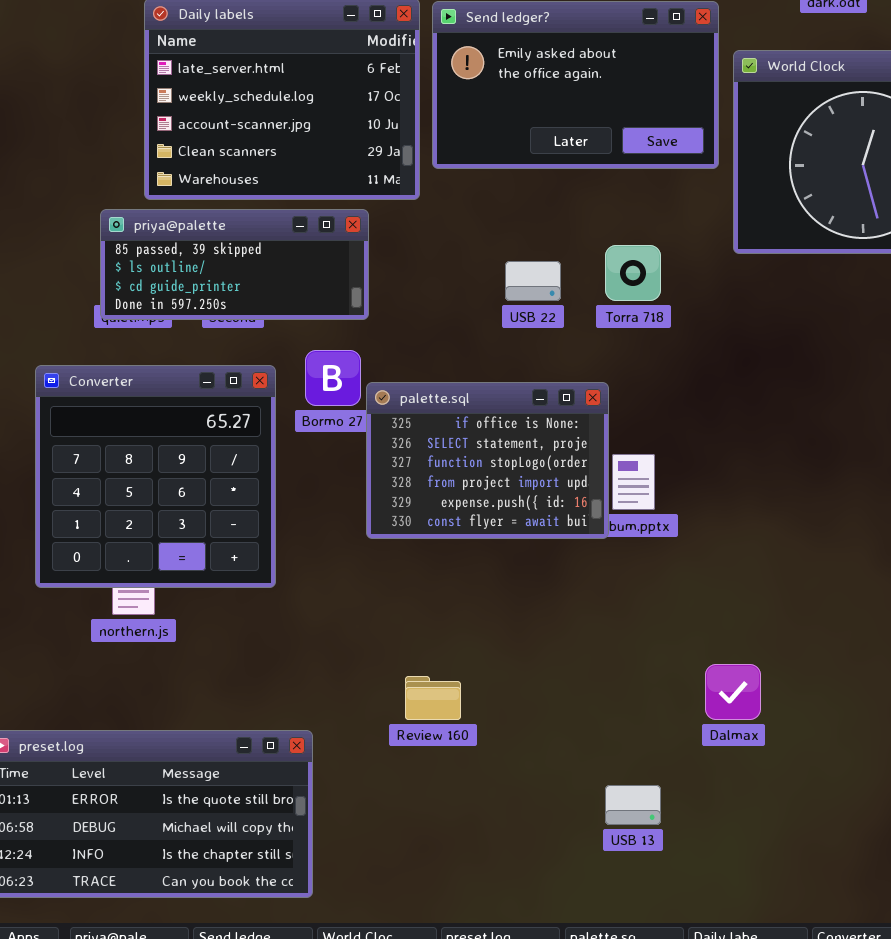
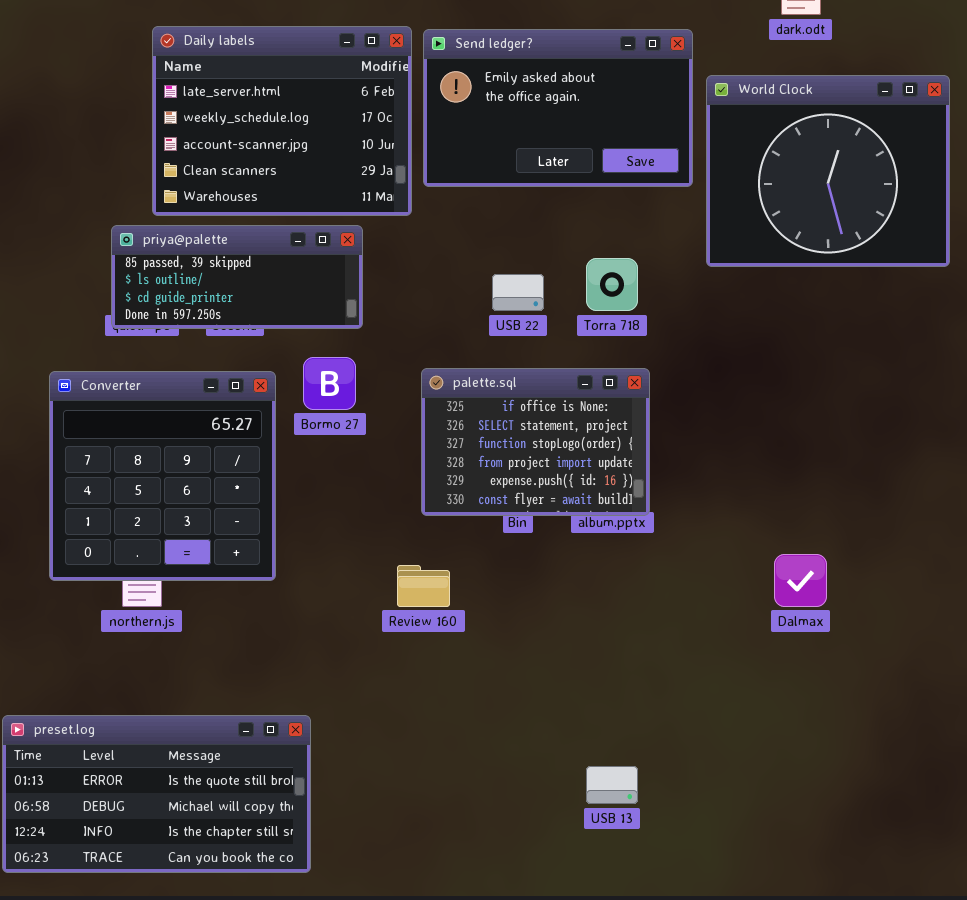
palette.sql: [366,382,609,539] -> [421,368,650,516], moved
Dalmax: [705,664,761,720] -> [774,554,827,607], moved
Review 160: [405,676,461,720] -> [397,565,450,607], moved

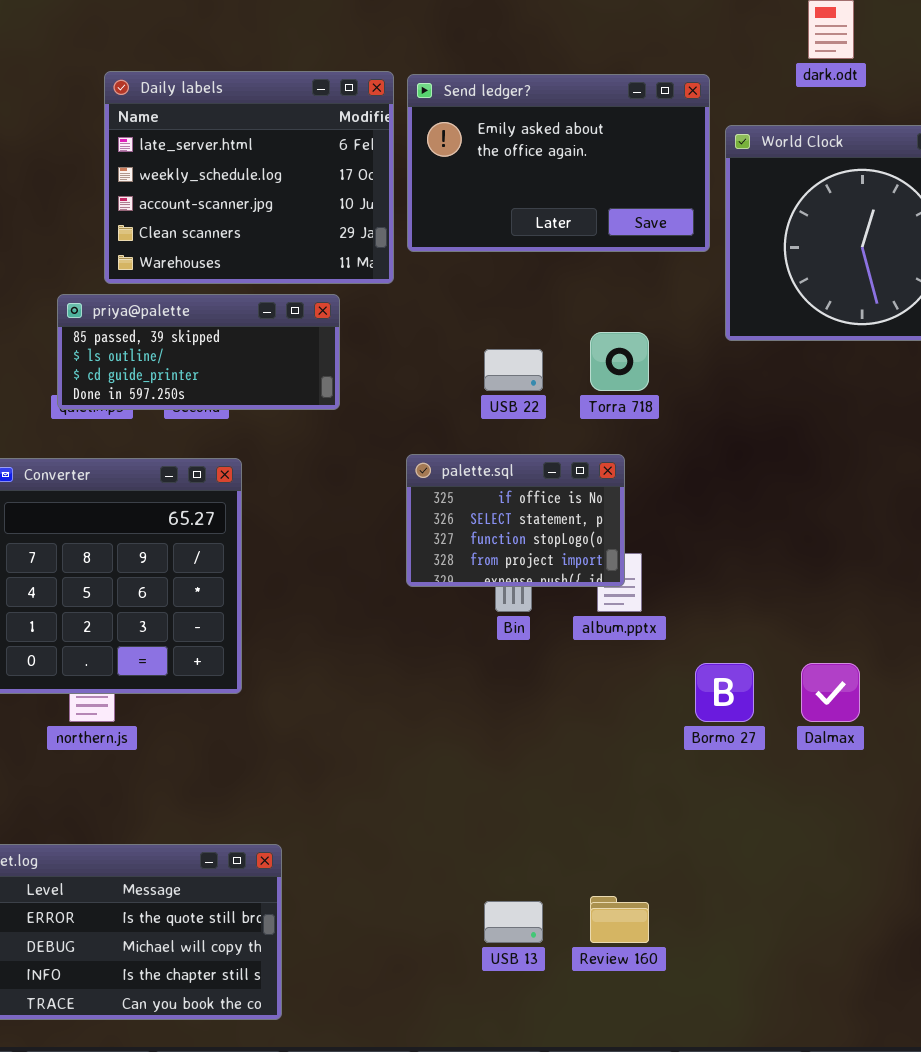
Bormo 27: [303,357,356,410] -> [695,663,754,722], moved
palette.sql: [421,368,650,516] -> [406,454,625,587], resized
Review 160: [397,565,450,607] -> [590,896,649,943], moved
USB 13: [586,766,638,804] -> [484,901,543,943], moved

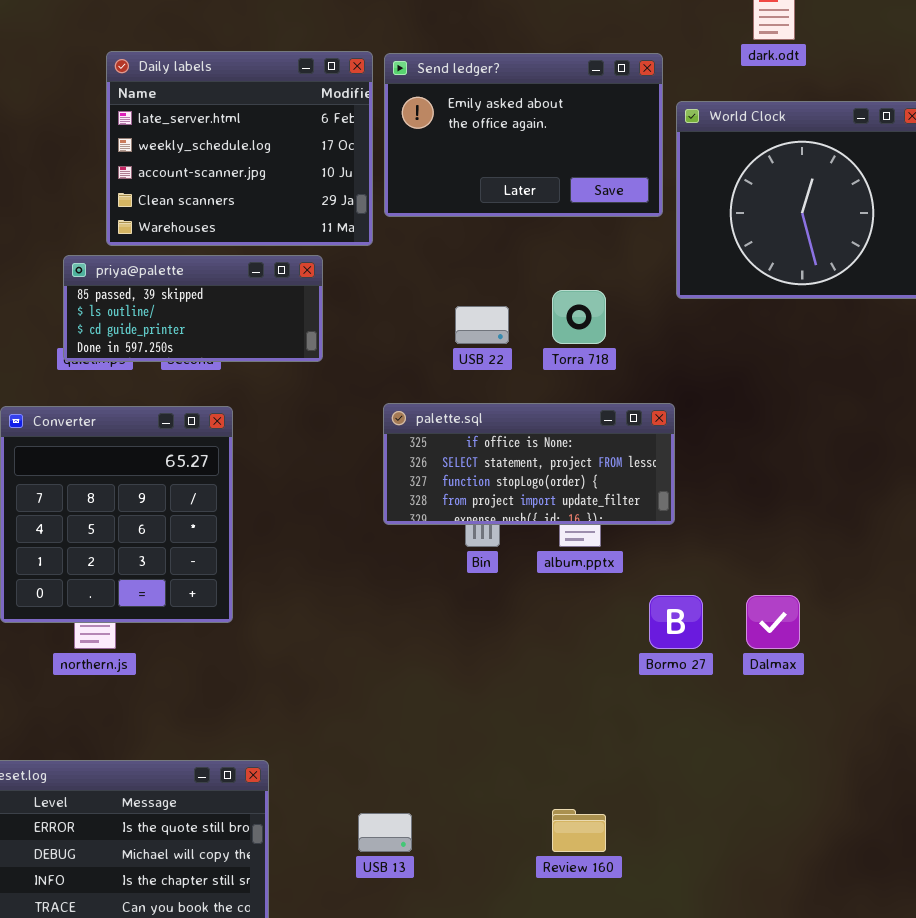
palette.sql: [406,454,625,587] -> [383,403,675,525], resized
USB 13: [484,901,543,943] -> [358,813,412,852], moved

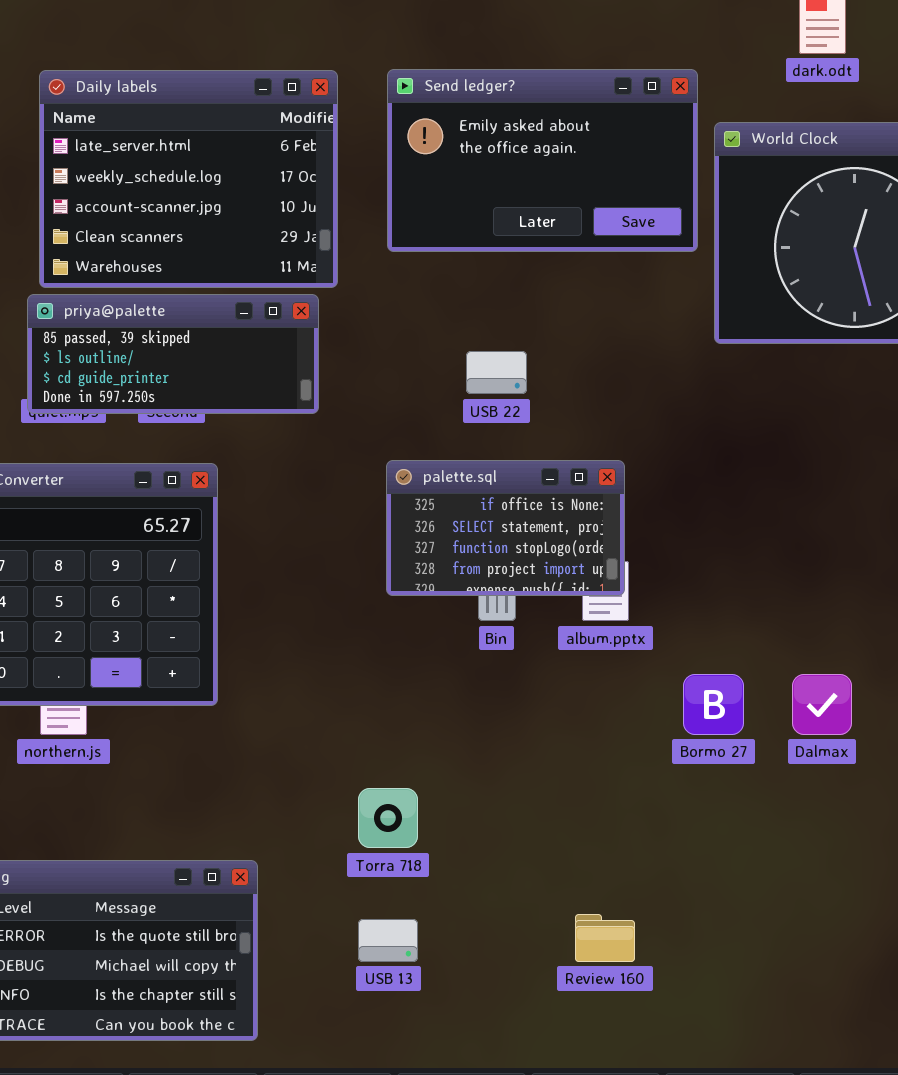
Daily labels: [106,51,373,246] -> [39,70,338,288], moved
Torra 718: [552,290,606,344] -> [358,788,418,848], moved
palette.sql: [383,403,675,525] -> [386,460,625,596], resized

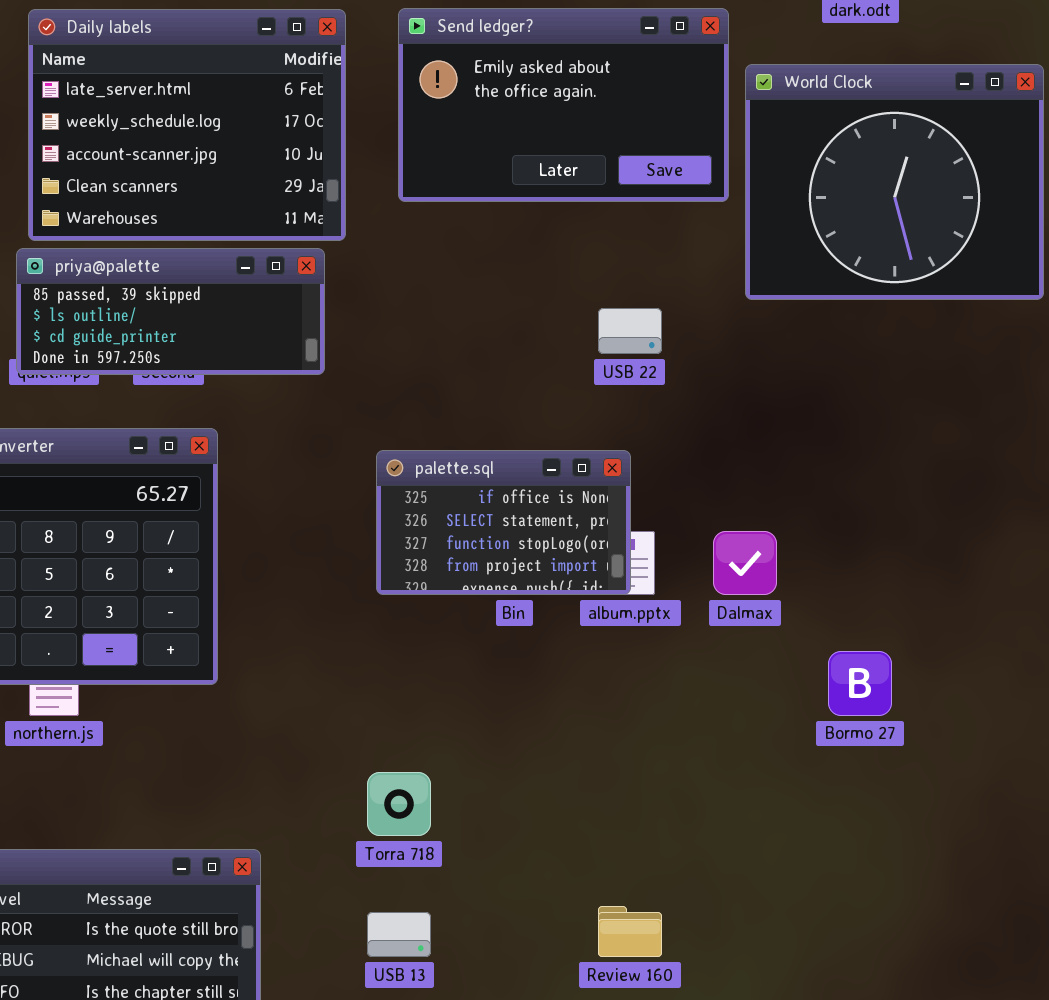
USB 22: [466,351,527,394] -> [598,308,662,354], moved
palette.sql: [386,460,625,596] -> [376,450,631,595], moved
Bormo 27: [683,674,744,735] -> [828,651,892,716], moved
Dalmax: [792,674,852,735] -> [713,531,777,595], moved

